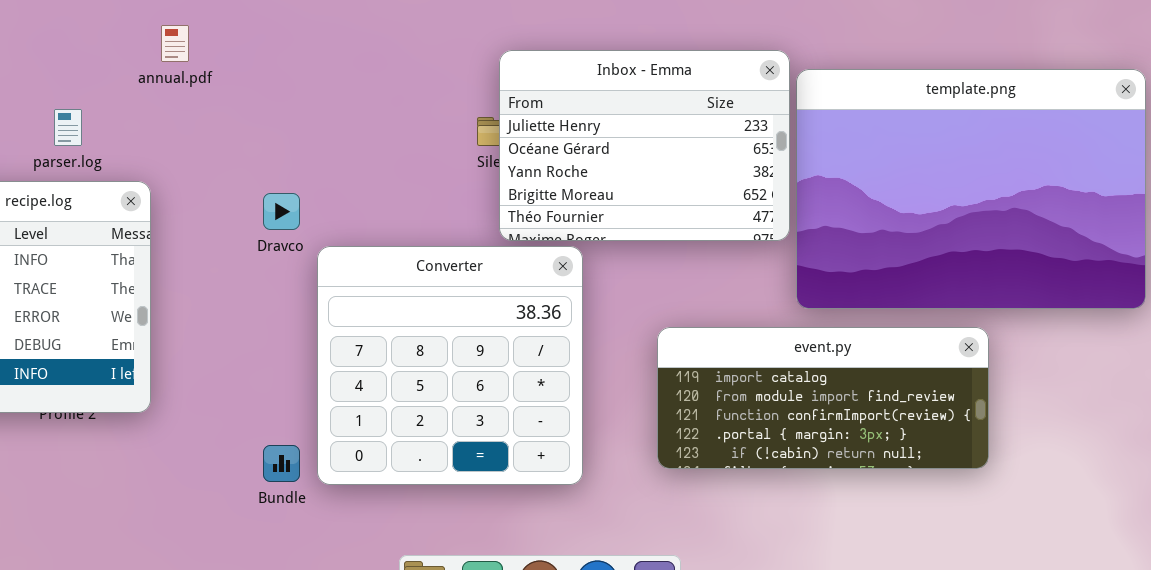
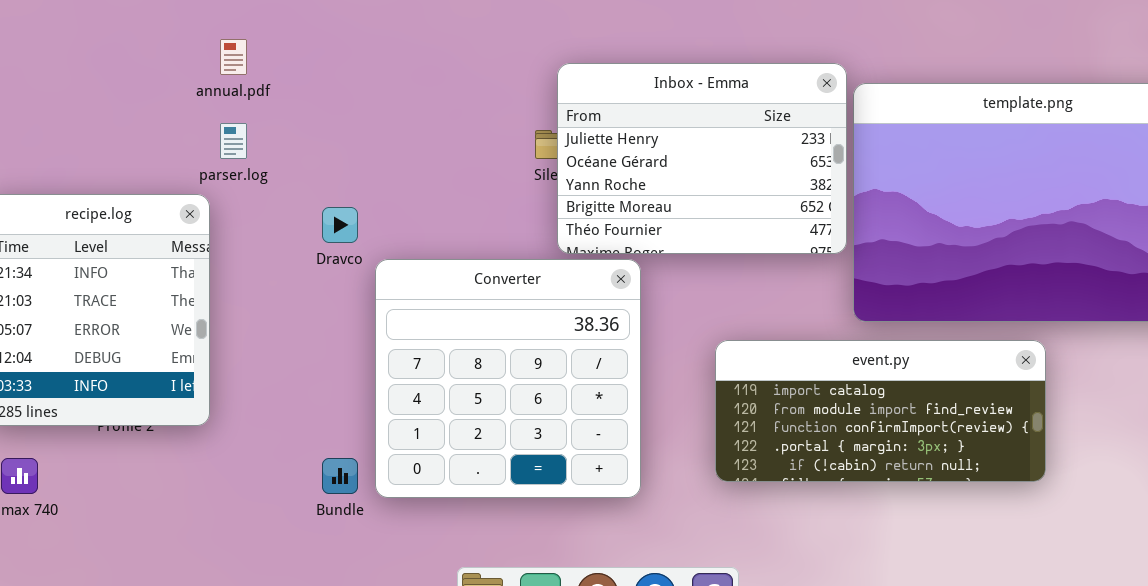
parser.log: [54,109,82,146] -> [220,123,247,159], moved

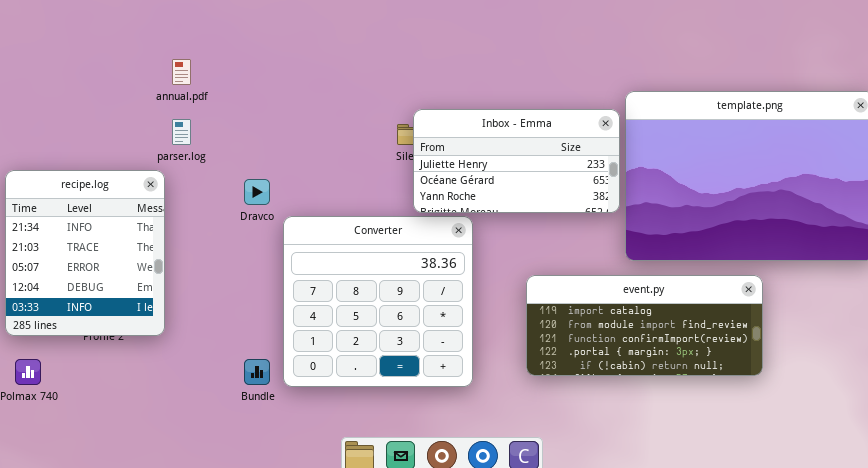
Inbox - Emma: [557,63,847,254] -> [413,109,620,213], resized

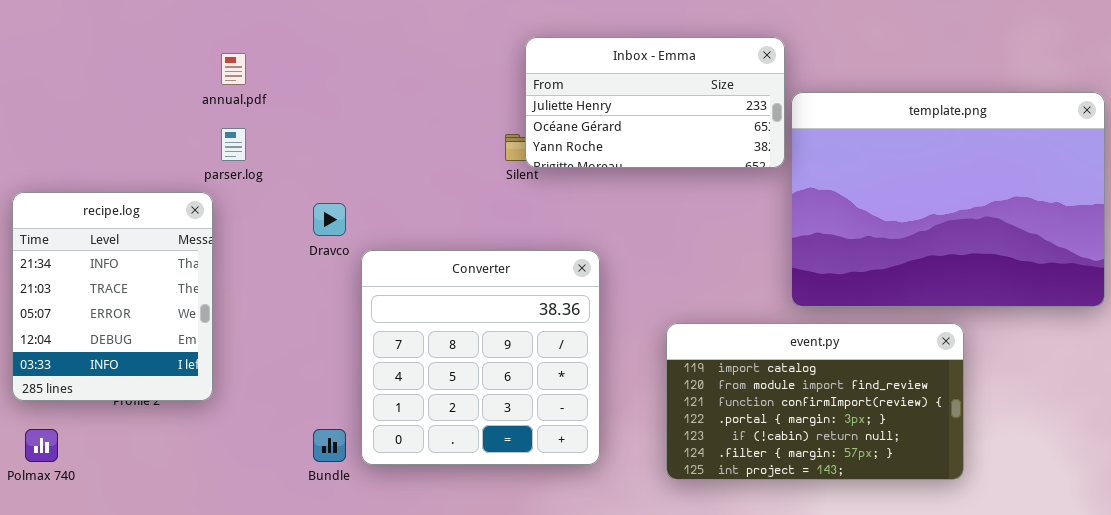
Inbox - Emma: [413,109,620,213] -> [525,37,785,168], moved
event.py: [526,275,763,376] -> [666,323,964,480], resized

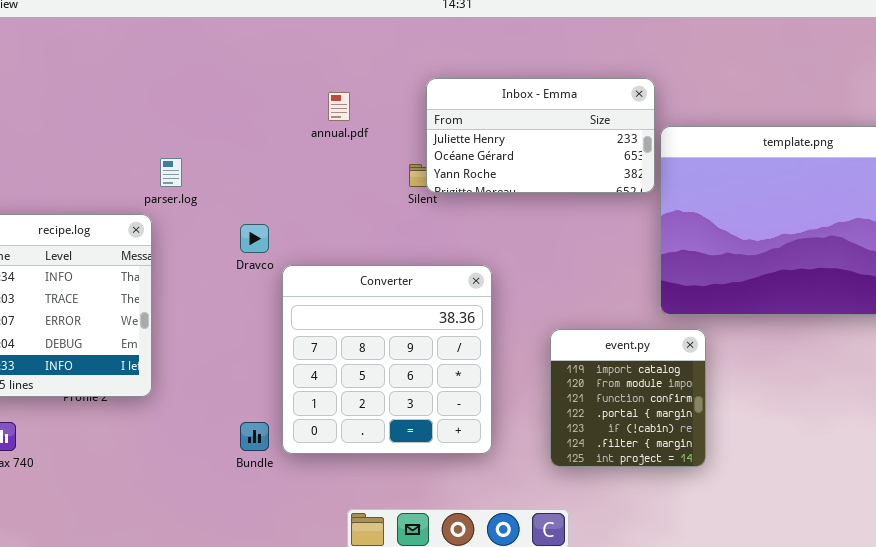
annual.pdf: [221,53,246,85] -> [328,92,350,121], moved
event.py: [666,323,964,480] -> [550,329,706,467], resized

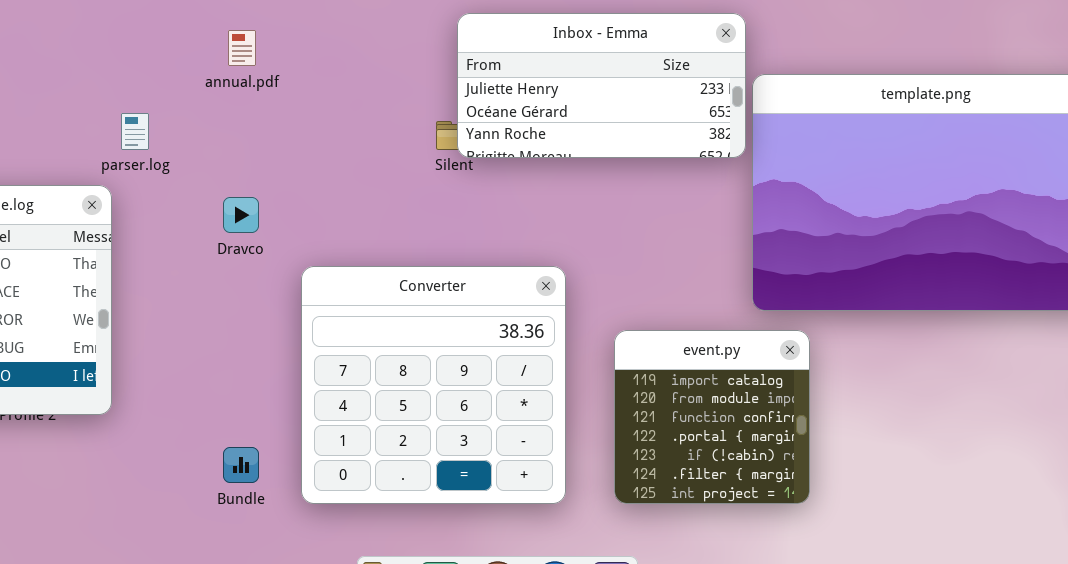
annual.pdf: [328,92,350,121] -> [228,30,256,66], moved
Converter: [282,265,492,454] -> [301,266,566,504], moved

